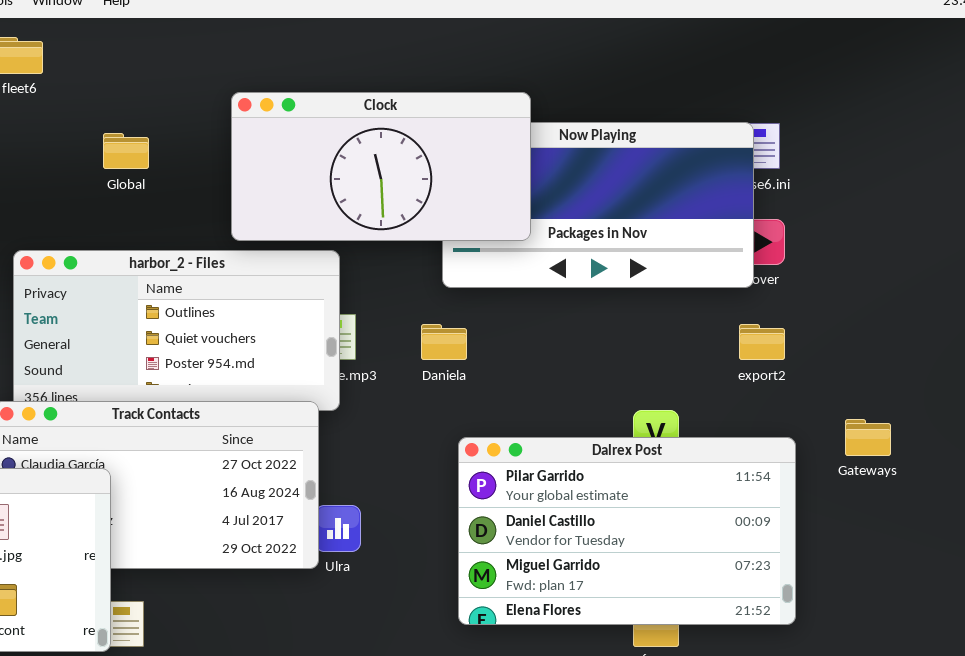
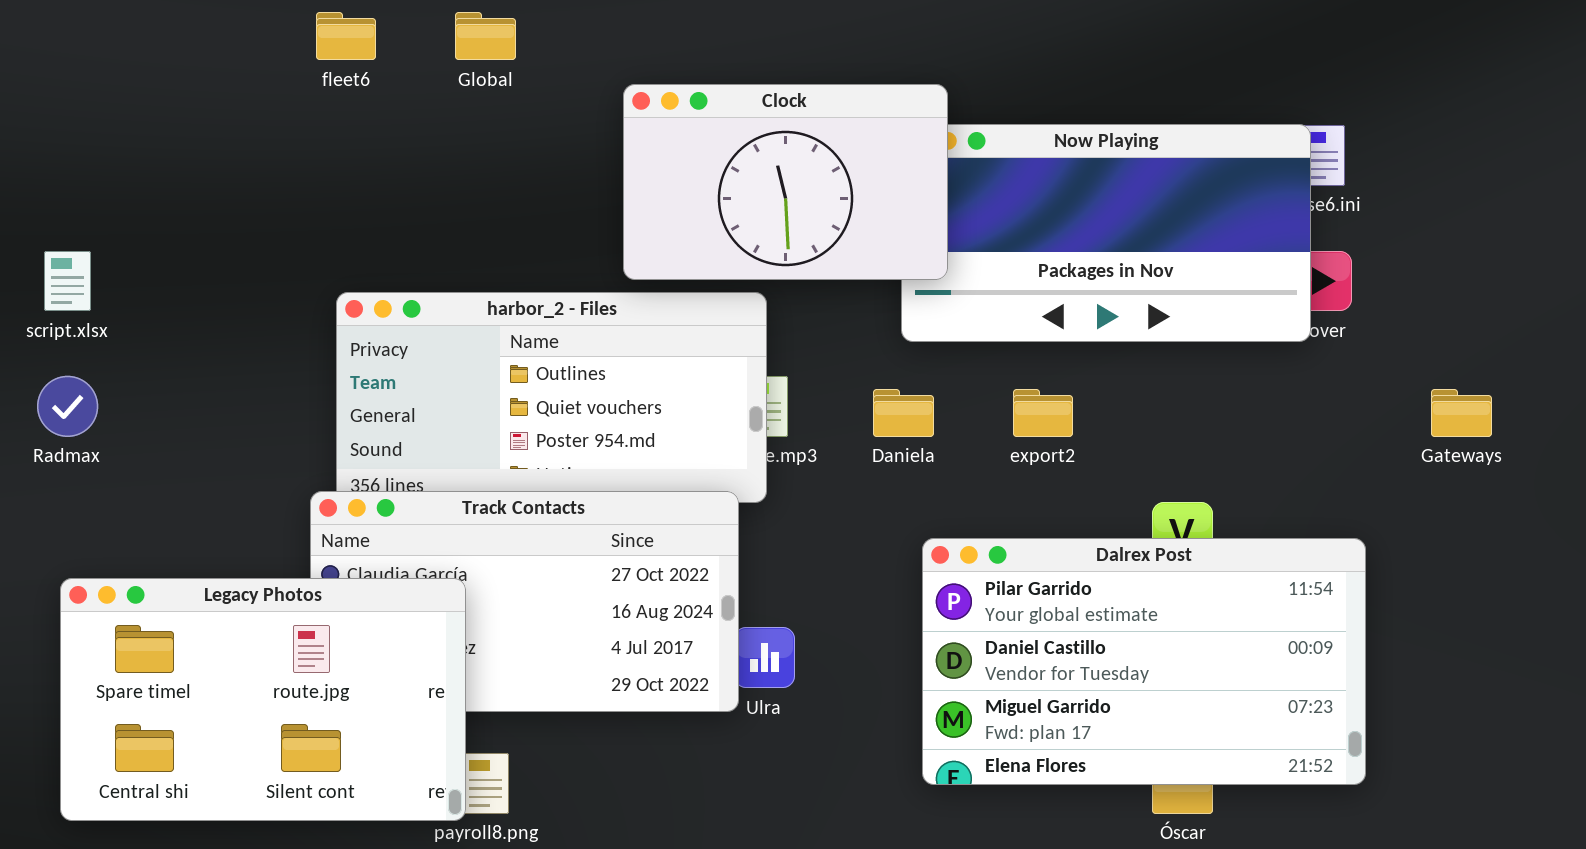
Clock: [231,92,531,241] -> [623,84,948,280], resized
Global: [103,133,149,169] -> [455,12,516,60], moved
export2: [739,324,785,360] -> [1013,389,1073,437], moved
Gateways: [845,419,891,456] -> [1431,389,1492,437], moved

